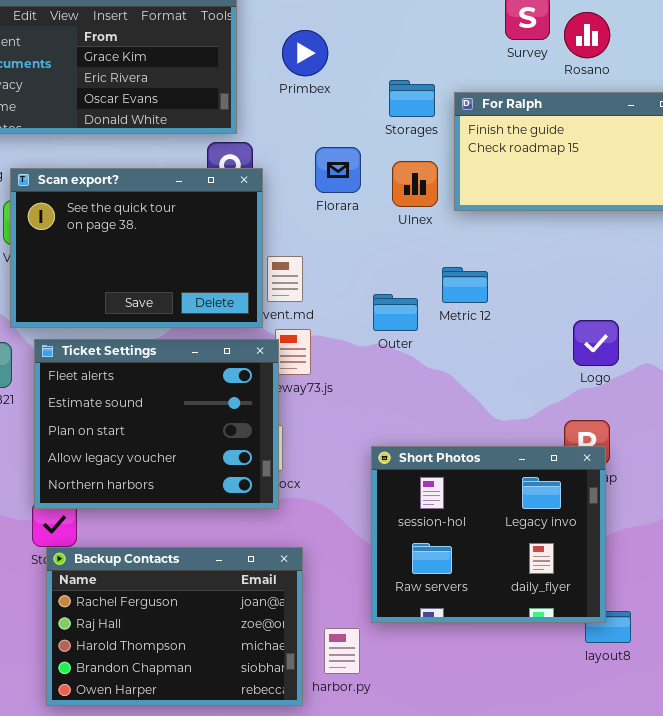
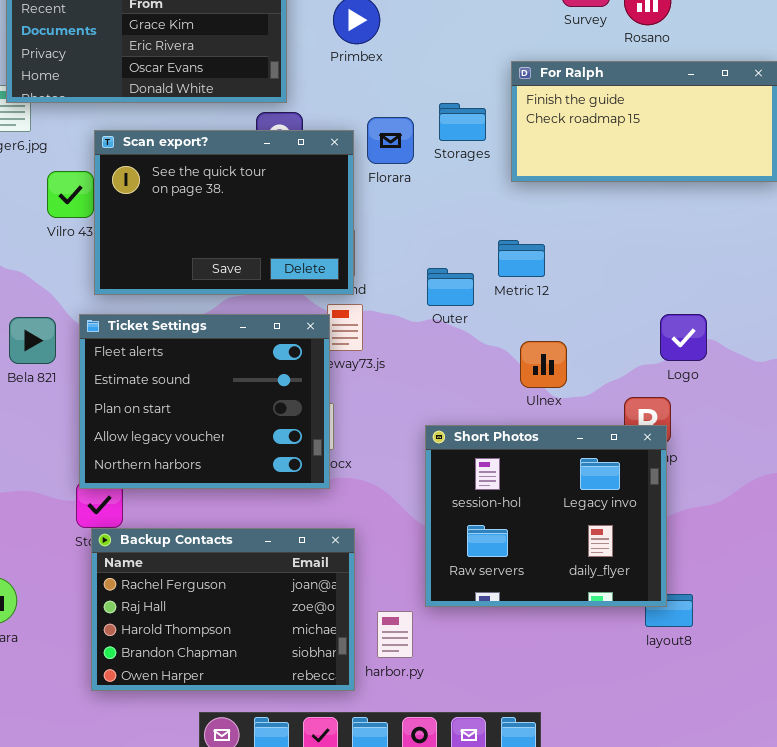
Storages: [389,80,435,117] -> [439,103,486,141], moved
Ulnex: [392,161,438,207] -> [520,341,567,388], moved
Scan export?: [10,168,263,328] -> [94,130,354,295], moved
Logo: [573,320,619,366] -> [660,314,707,361], moved

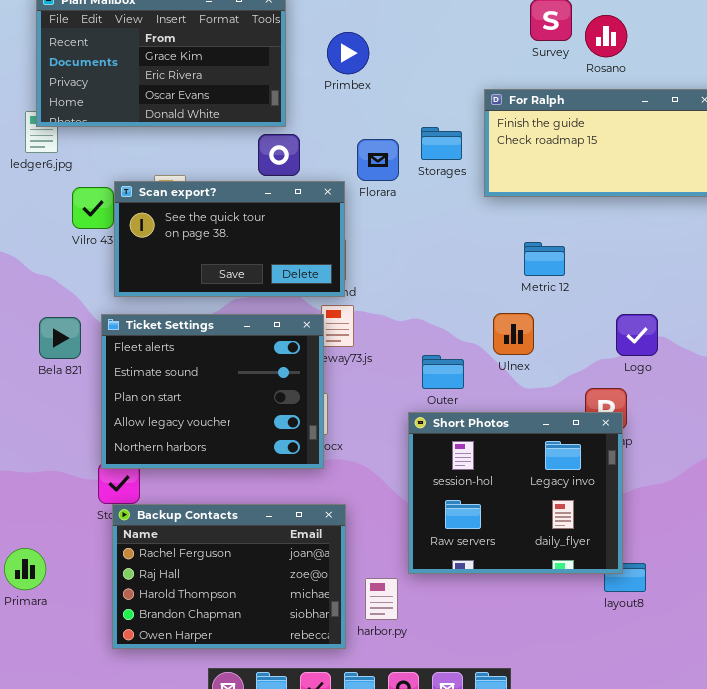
Scan export?: [94,130,354,295] -> [114,181,345,297], resized
Metric 12: [498,240,545,277] -> [524,242,565,276], moved
Outer: [427,268,474,306] -> [422,355,464,389], moved
Ulnex: [520,341,567,388] -> [493,313,534,355], moved

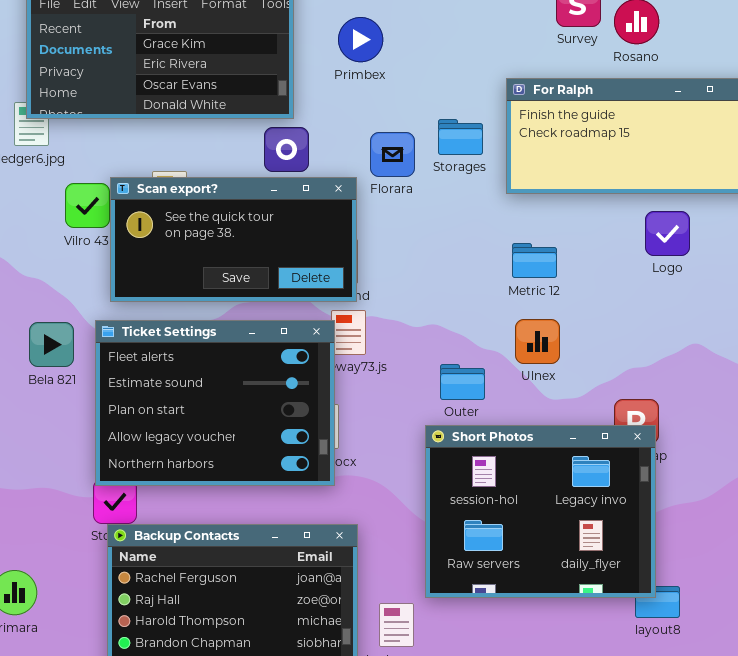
Metric 12: [524,242,565,276] -> [512,243,557,278], moved
Logo: [616,314,658,356] -> [645,211,690,256], moved

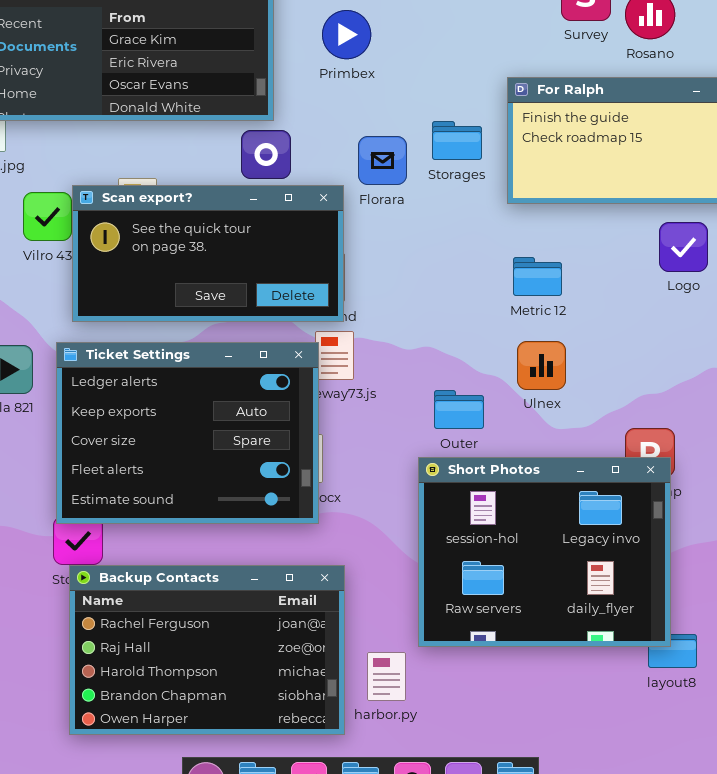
Ticket Settings: [95,320,335,486] -> [56,342,319,524], scrolled up 3 rows

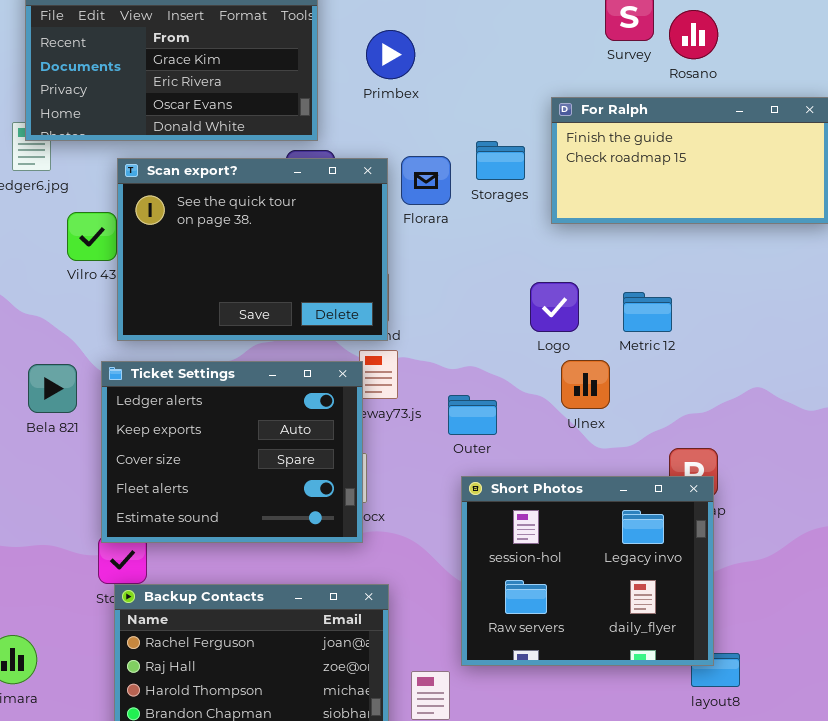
Scan export?: [72,185,344,322] -> [117,158,388,341], resized
Logo: [659,222,708,272] -> [530,282,579,332], moved
Metric 12: [513,257,562,296] -> [623,292,672,332], moved
Outer: [434,390,484,429] -> [448,395,497,435], moved

